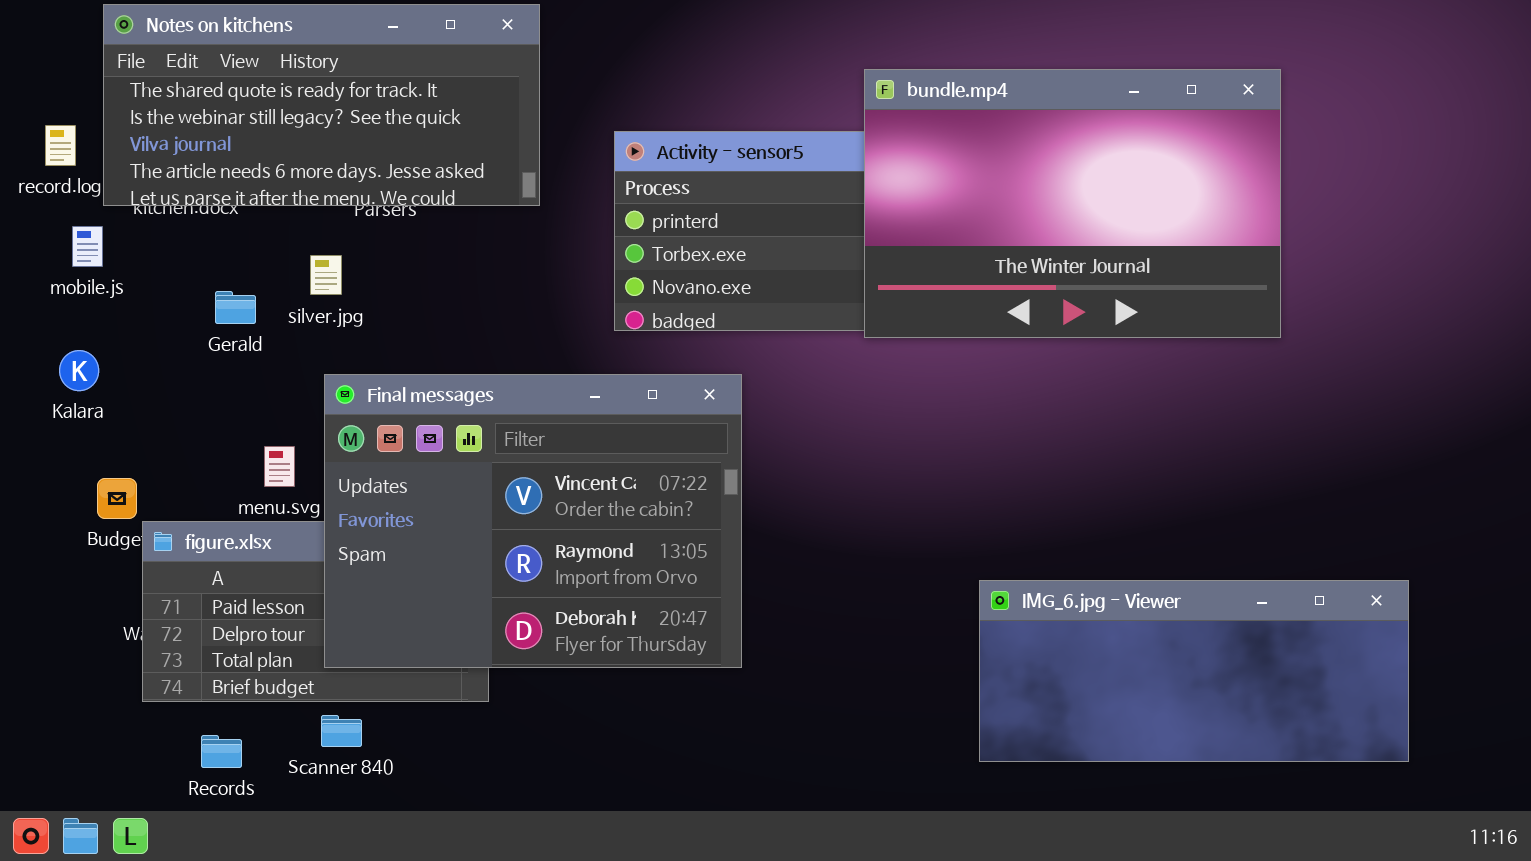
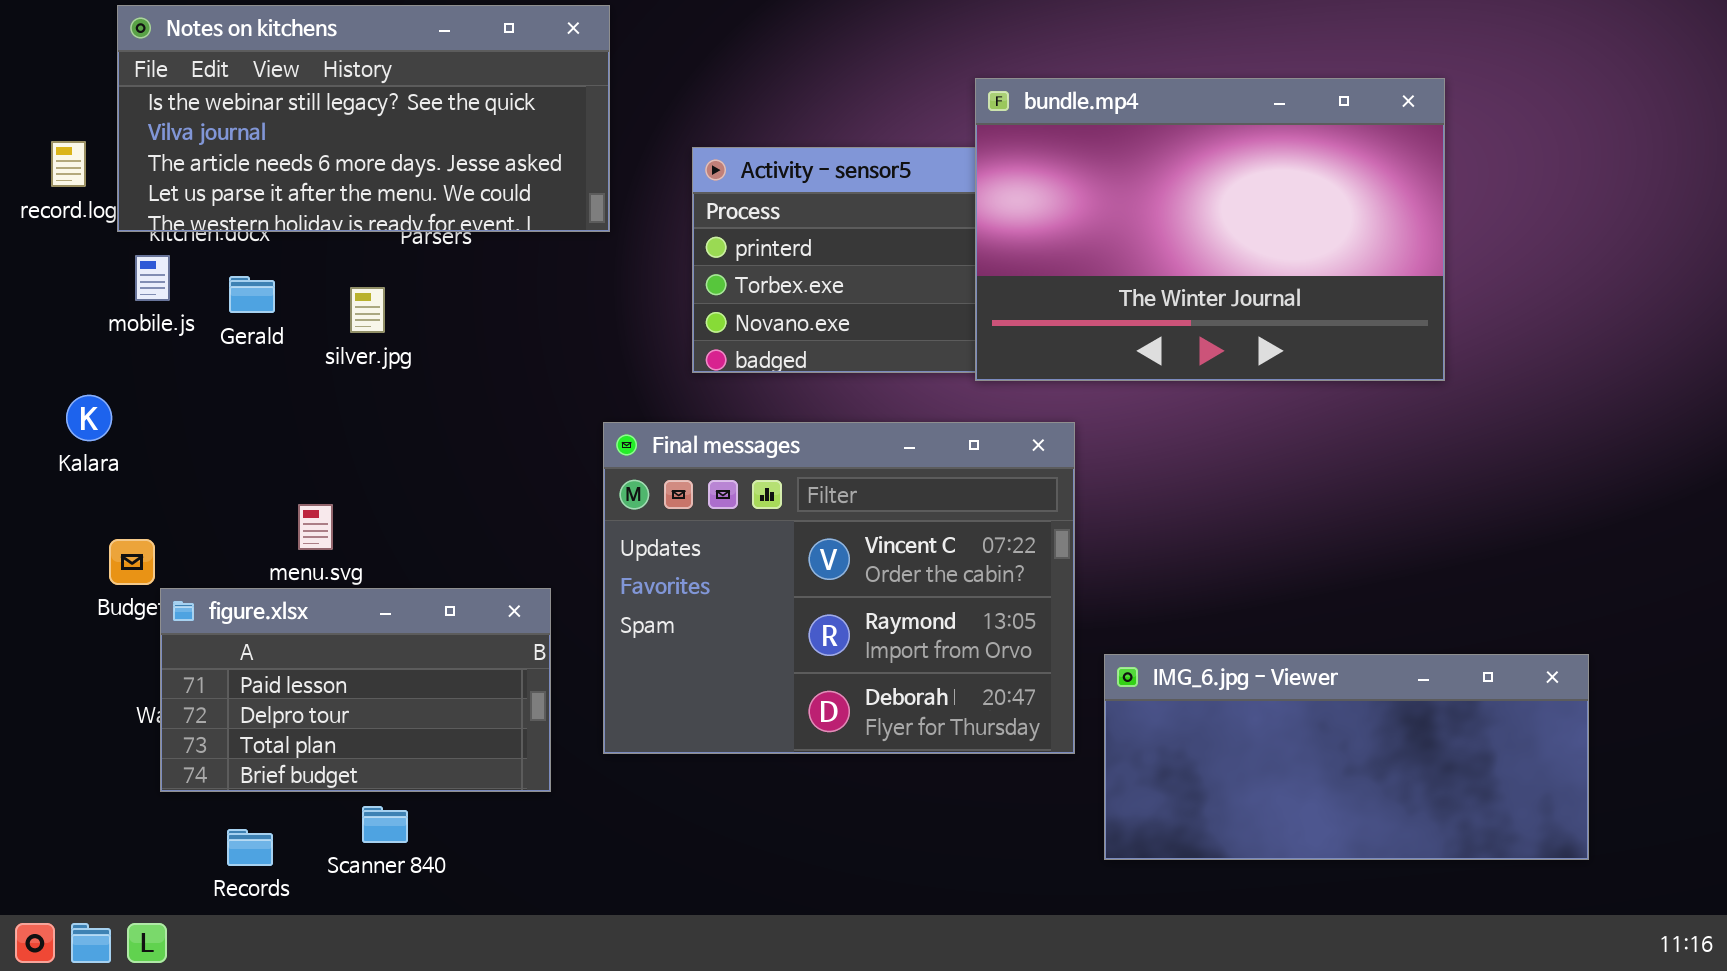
Notes on kitchens: [103,4,540,206] -> [117,5,610,232], scrolled down 1 row
mobile.js: [72,226,103,267] -> [135,255,170,301], moved
Gerald: [215,291,256,324] -> [229,276,275,313], moved
Final messages: [324,374,742,668] -> [603,422,1075,754], moved

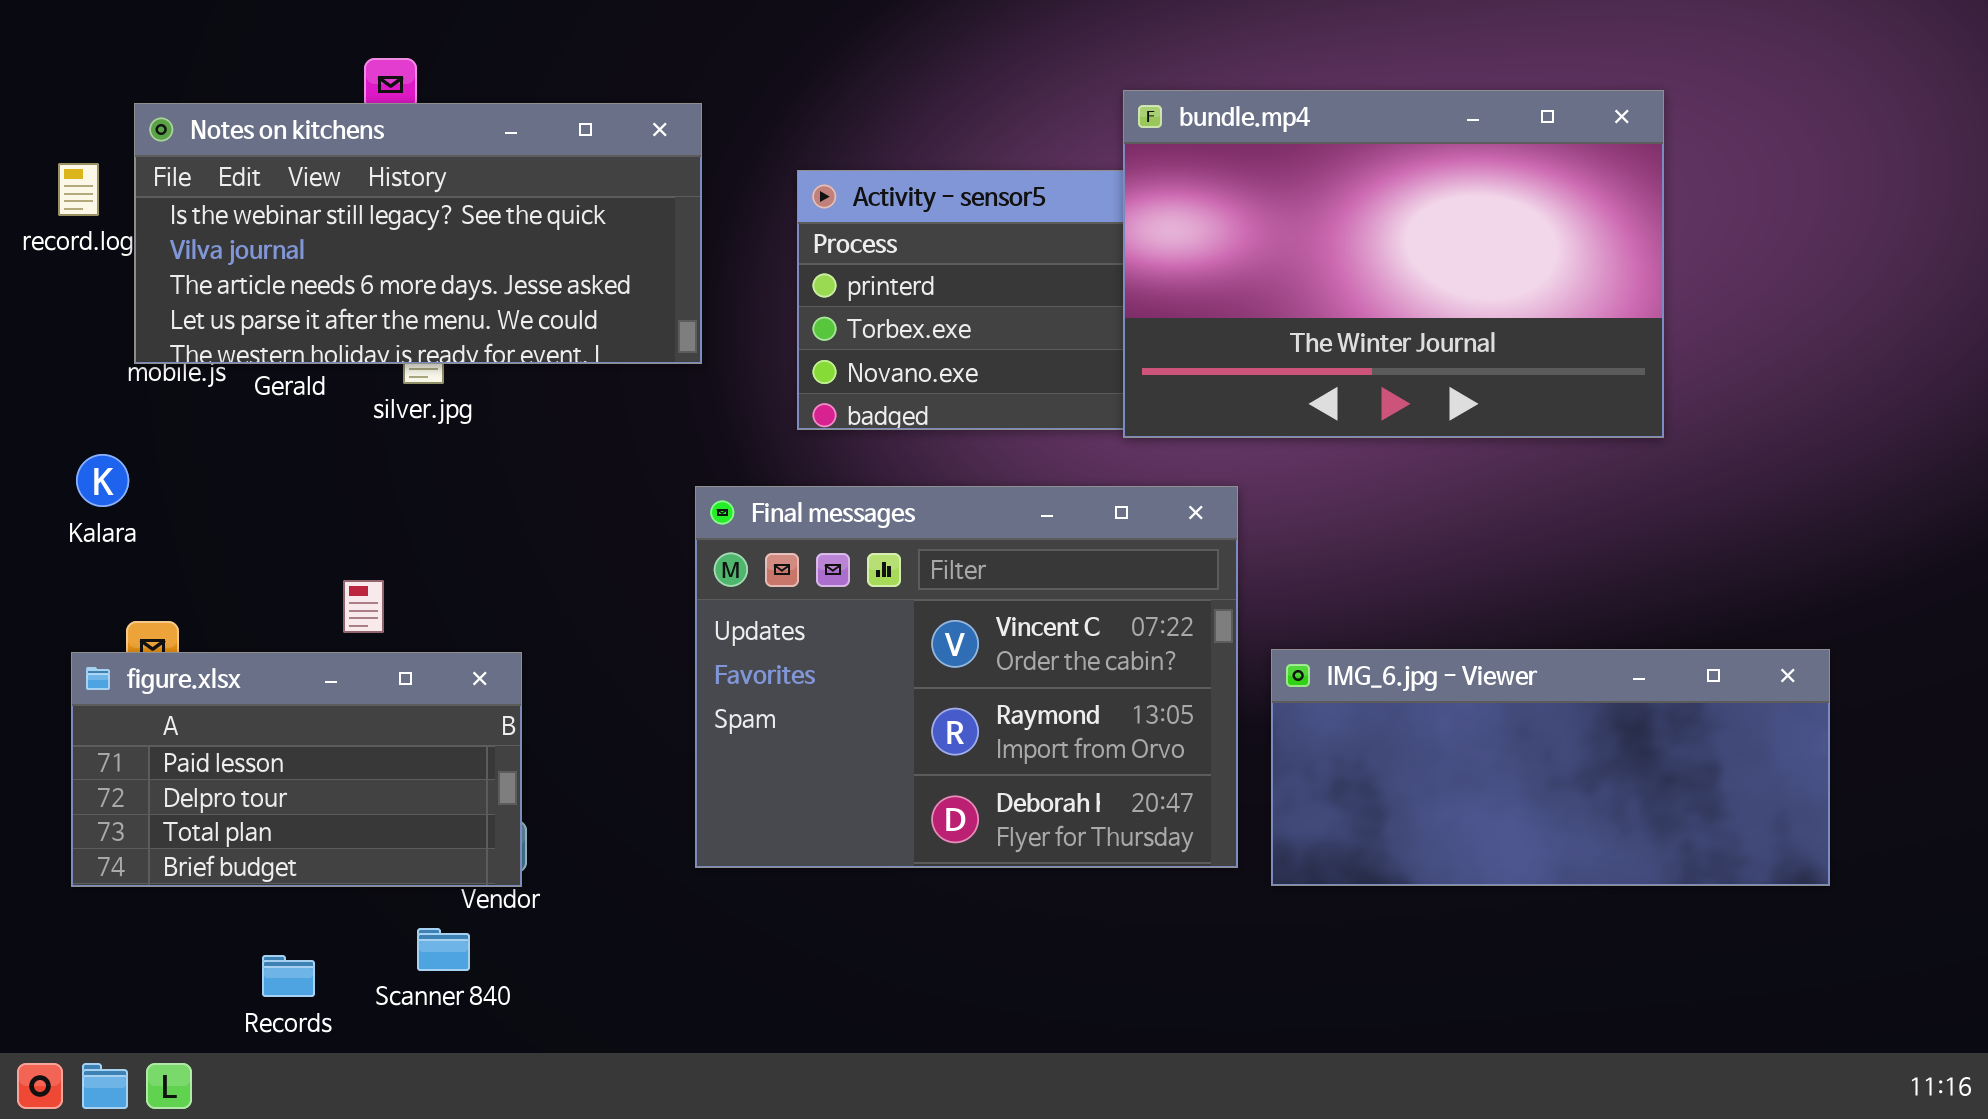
Notes on kitchens: [117,5,610,232] -> [134,103,702,364], moved
figure.xlsx: [160,588,551,792] -> [71,652,522,887], moved
IMG_6.jpg - Viewer: [1104,654,1589,860] -> [1271,649,1830,886], moved

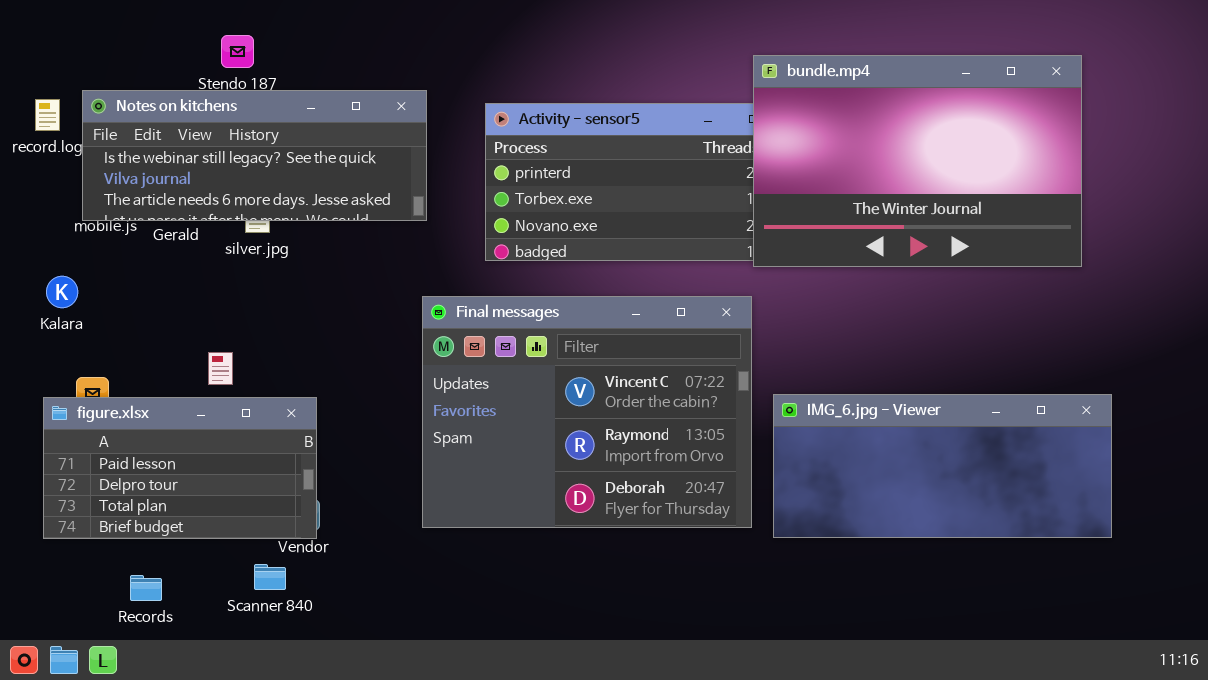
bundle.mp4: [1123,90,1664,438] -> [753,55,1082,267], moved
Notes on kitchens: [134,103,702,364] -> [82,90,427,221], resized
Records: [262,955,315,997] -> [130,575,162,601], moved

